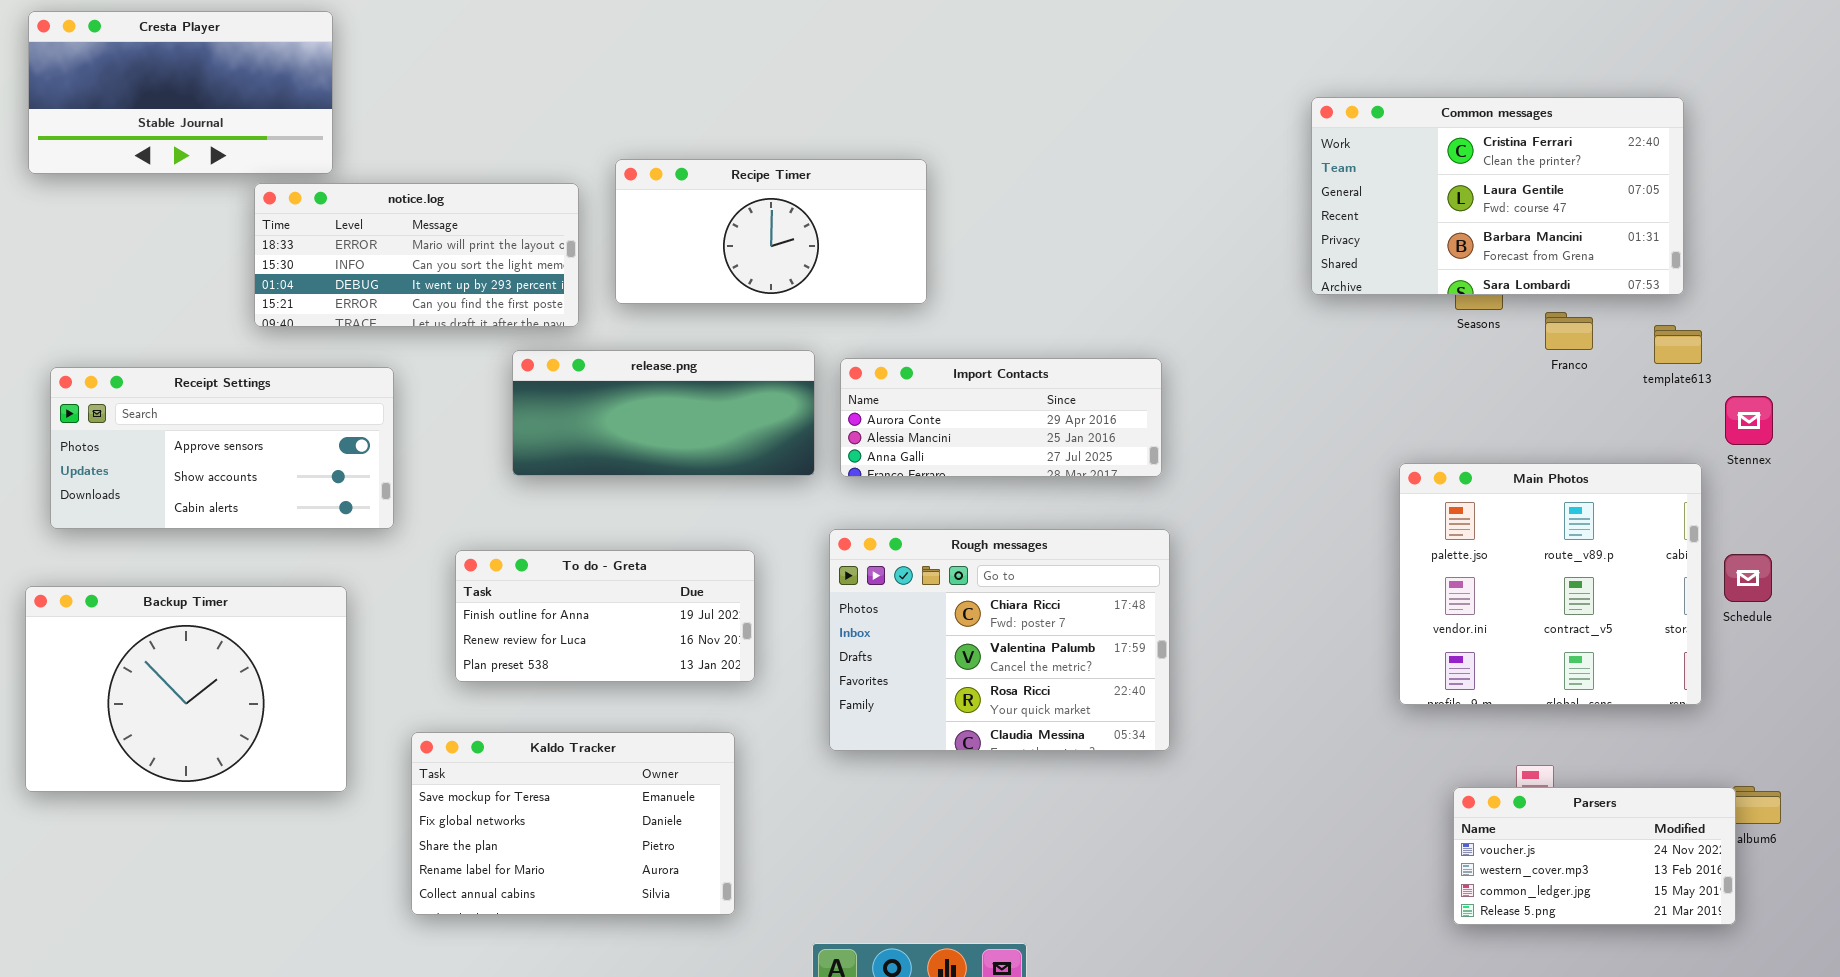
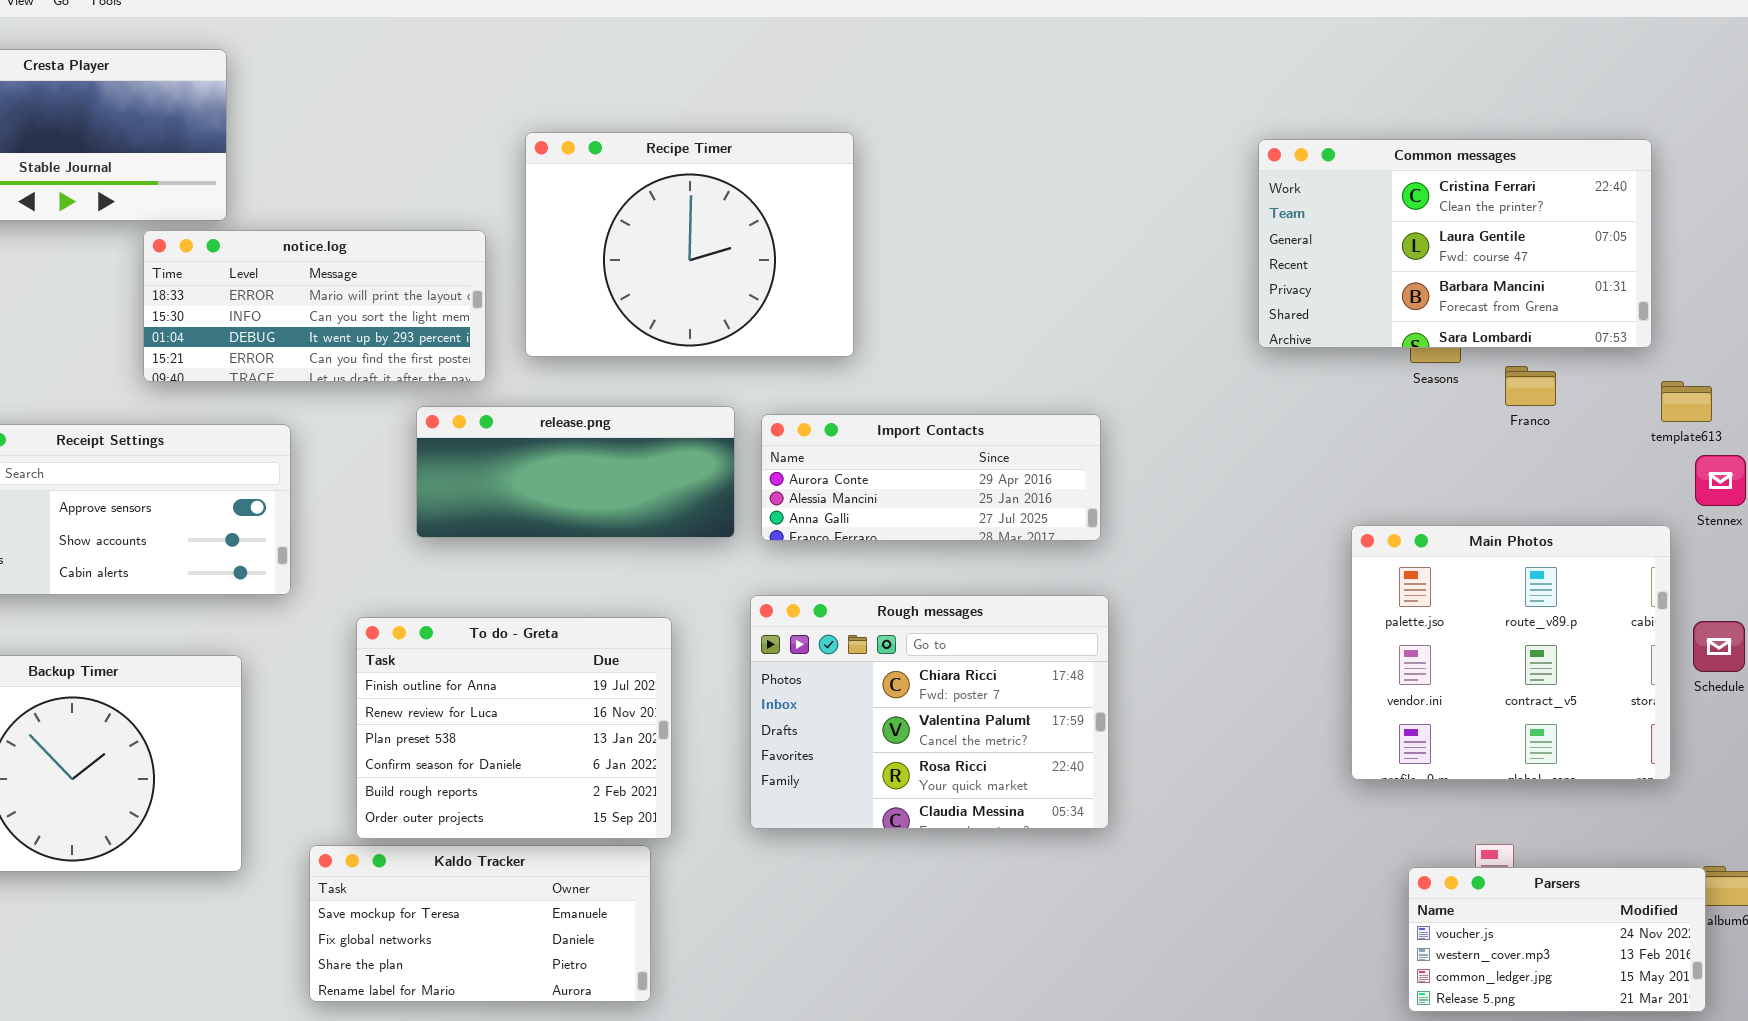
Recipe Timer: [615,159,927,304] -> [525,132,854,357], resized
template613: [1654,325,1702,364] -> [1661,381,1712,422], moved
To do - Greta: [455,550,755,682] -> [356,617,672,839], resized
Kaldo Tracker: [411,732,735,915] -> [309,845,651,1002], resized

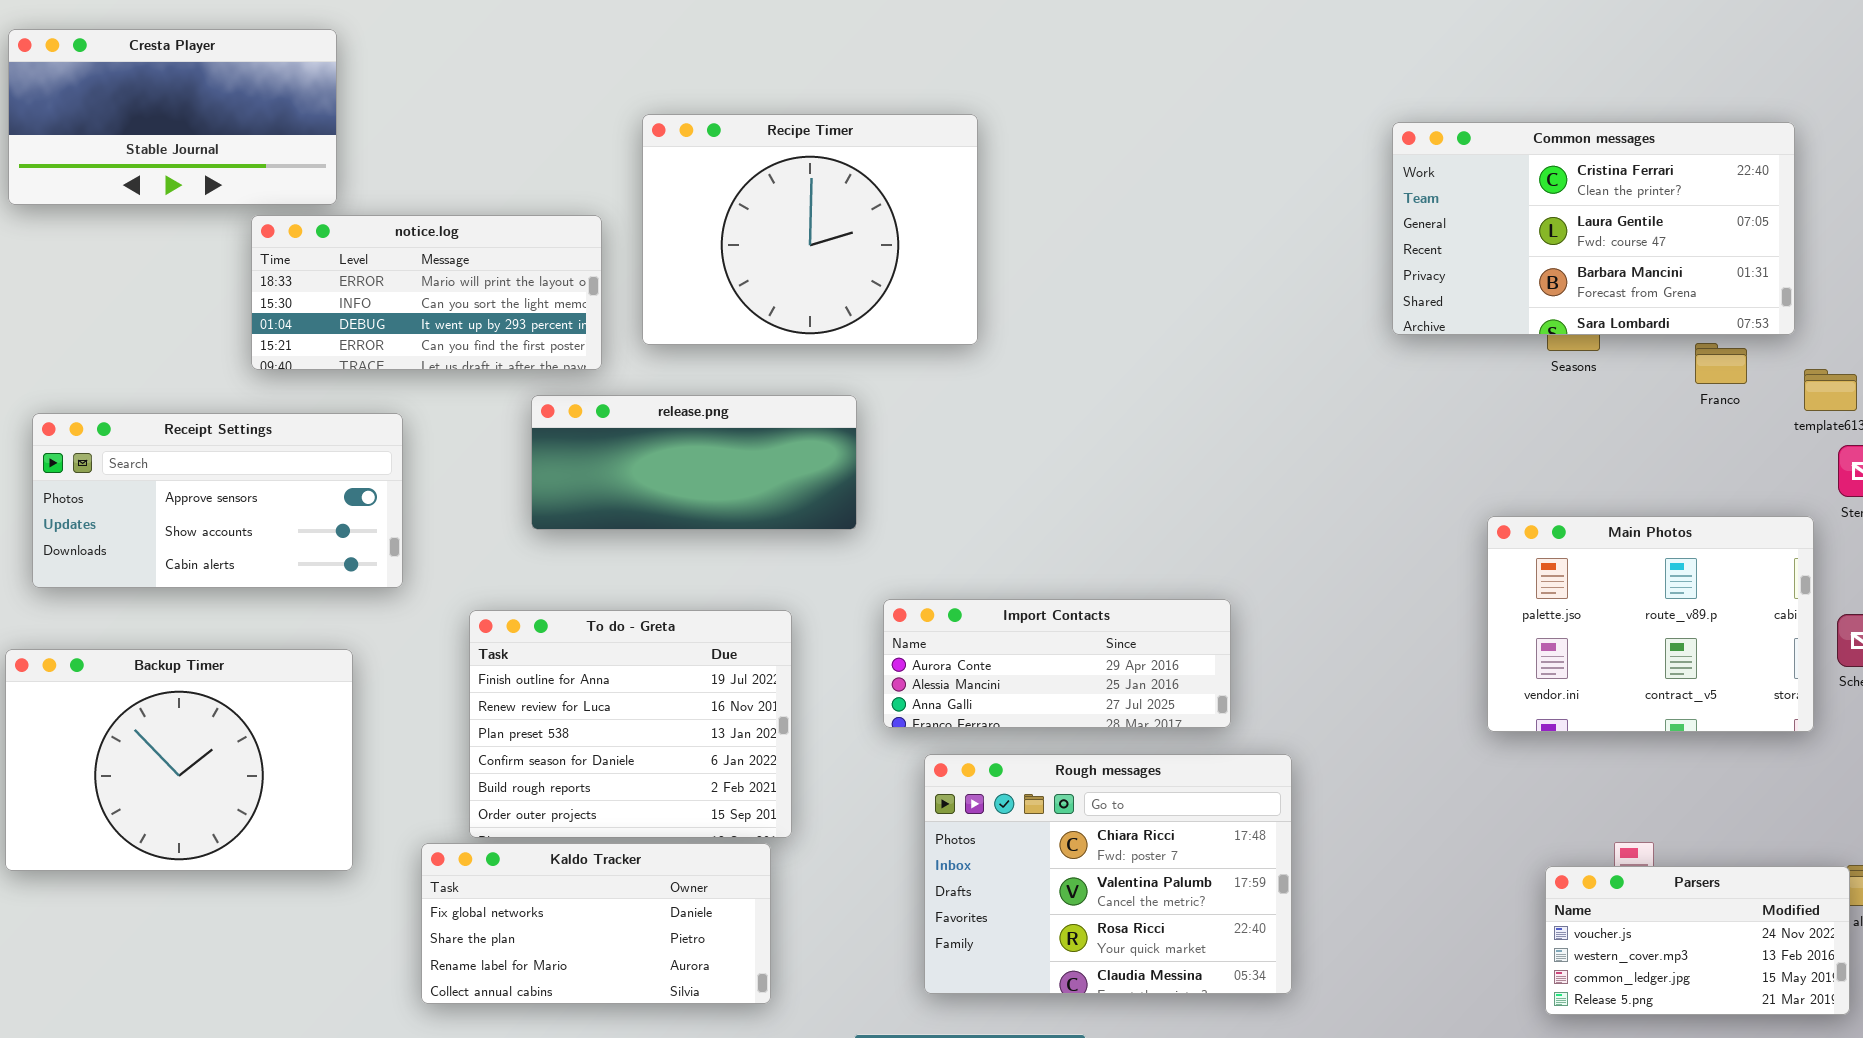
Franco: [1505,366,1556,406] -> [1695,343,1747,384], moved
Import Contacts: [761,414,1101,541] -> [883,599,1231,728], moved
Main Photos: [1351,525,1671,780] -> [1487,516,1814,732], resized
Rough messages: [750,595,1109,829] -> [924,754,1292,994], moved
Kaldo Tracker: [309,845,651,1002] -> [421,843,771,1004], scrolled down 1 row

